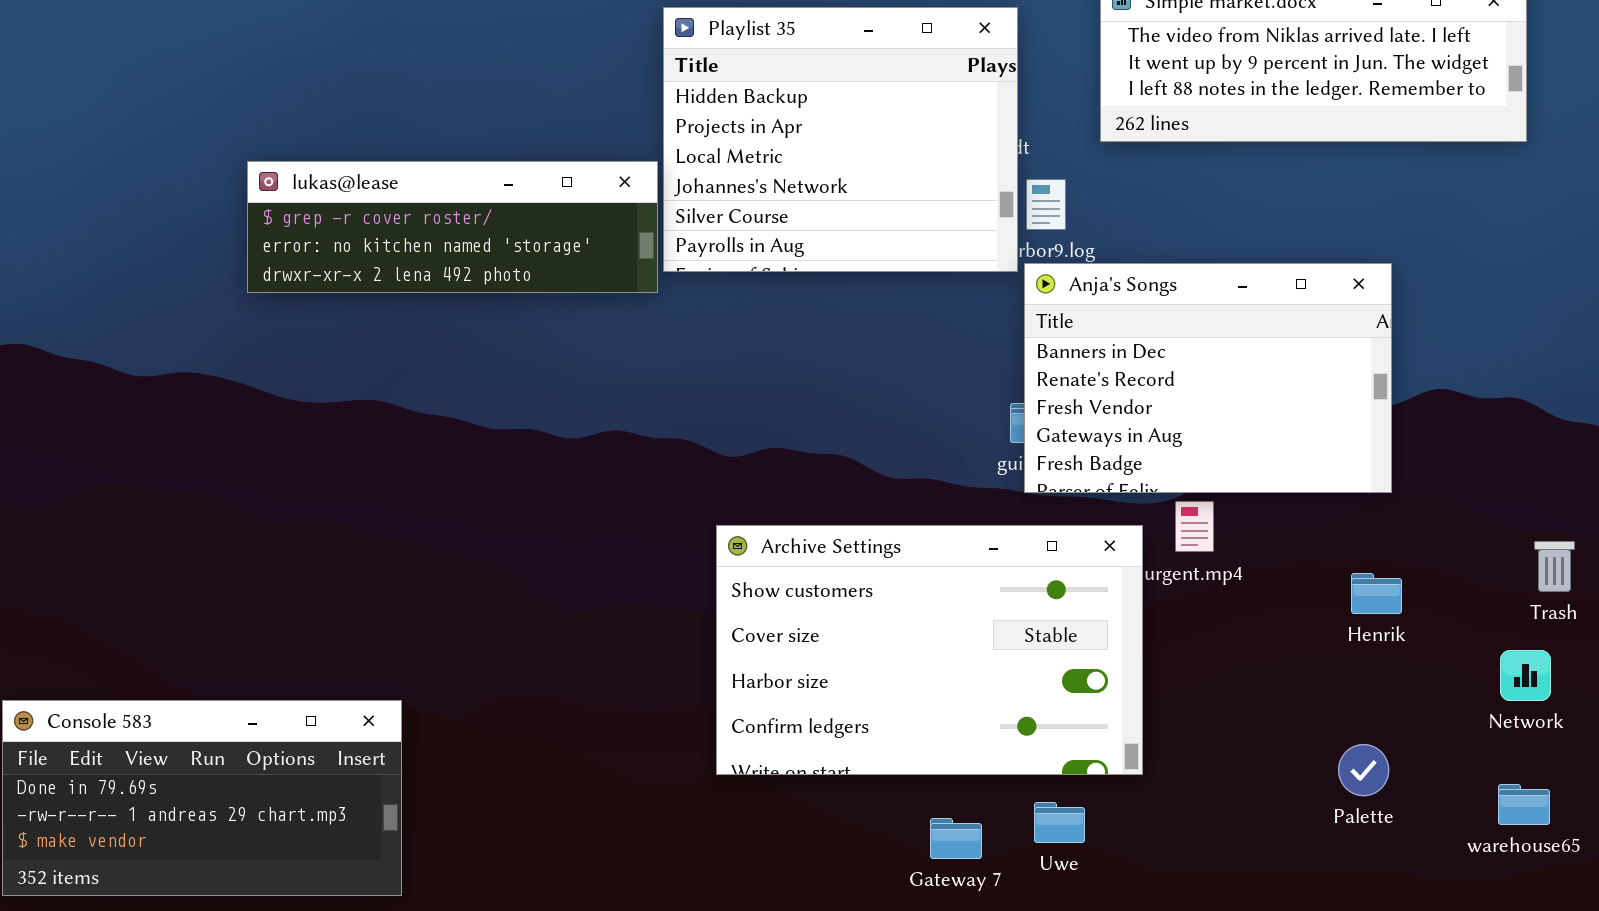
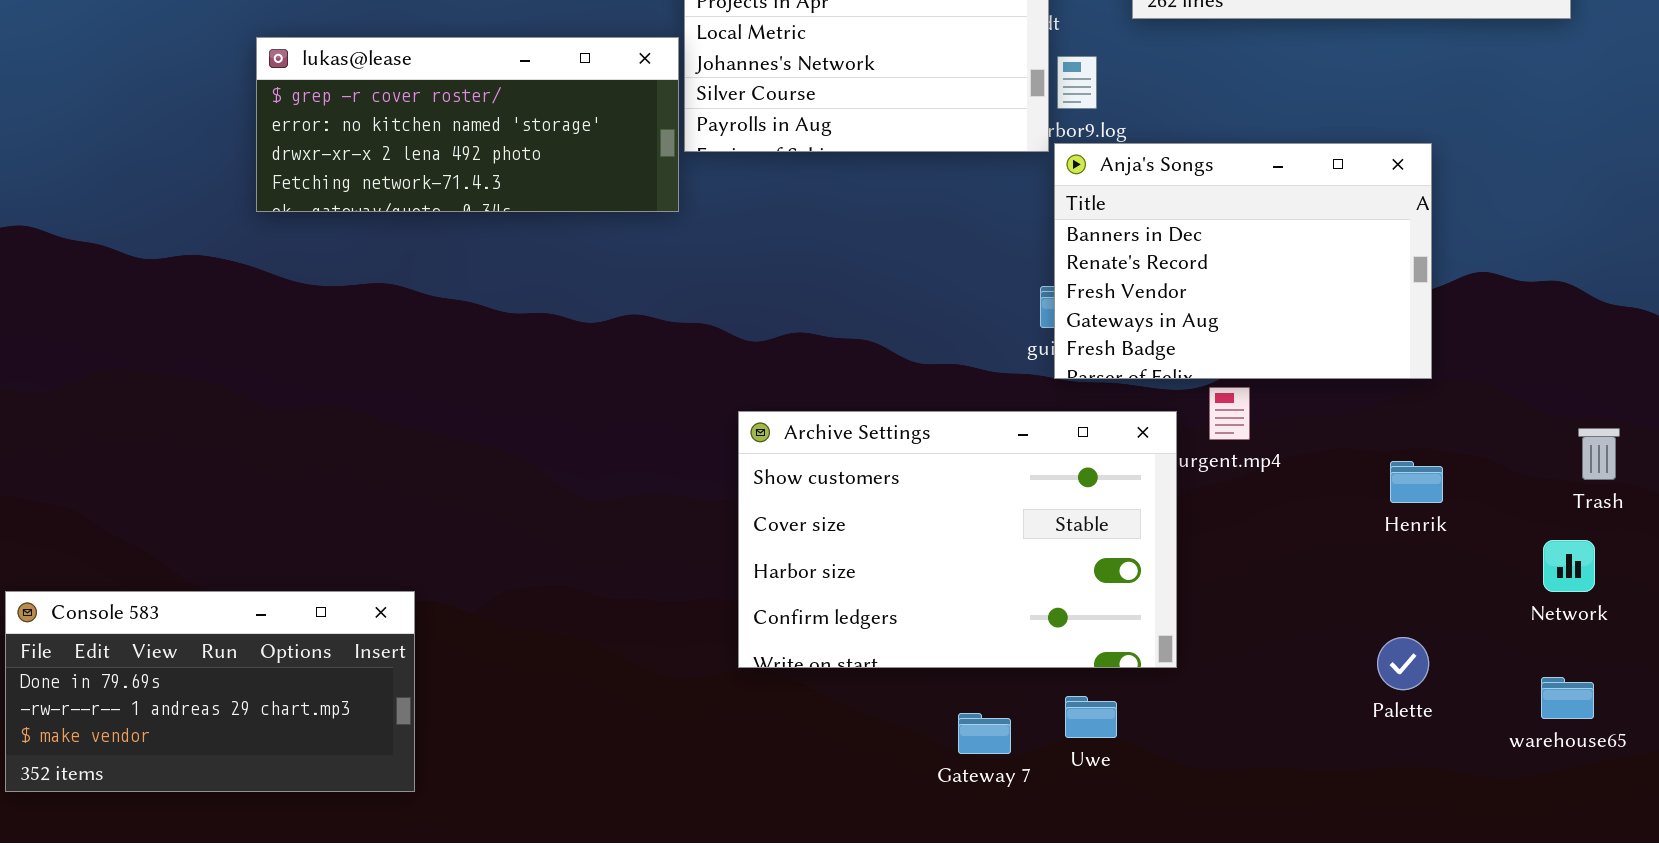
lukas@lease: [247,161,658,293] -> [256,37,679,212], resized

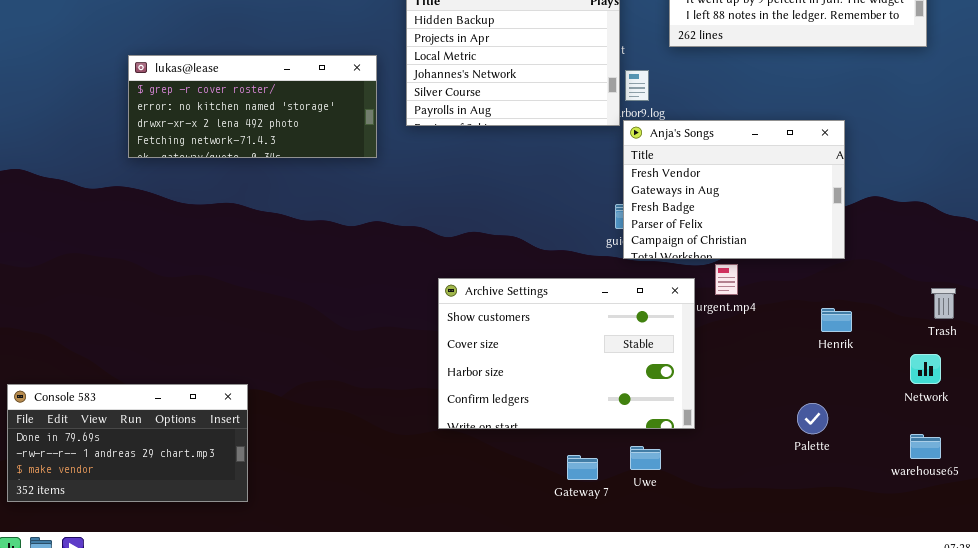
lukas@lease: [256,37,679,212] -> [128,55,377,158], moved
Anja's Songs: [1054,143,1432,379] -> [623,120,845,259], scrolled down 2 rows
Palette: [1377,637,1429,690] -> [797,403,828,434], moved

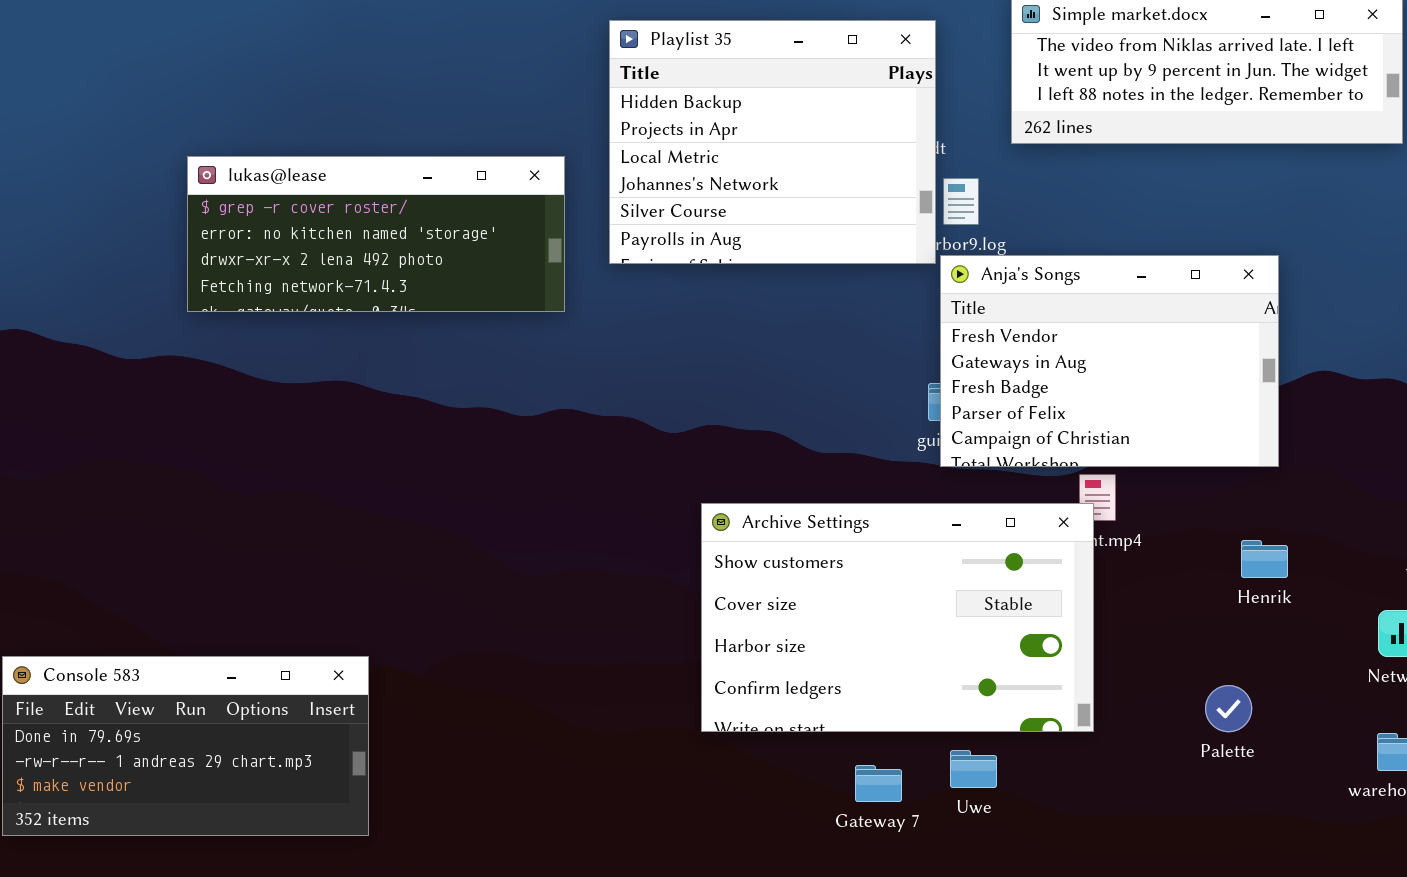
Archive Settings: [438,278,695,429] -> [701,503,1094,732], moved

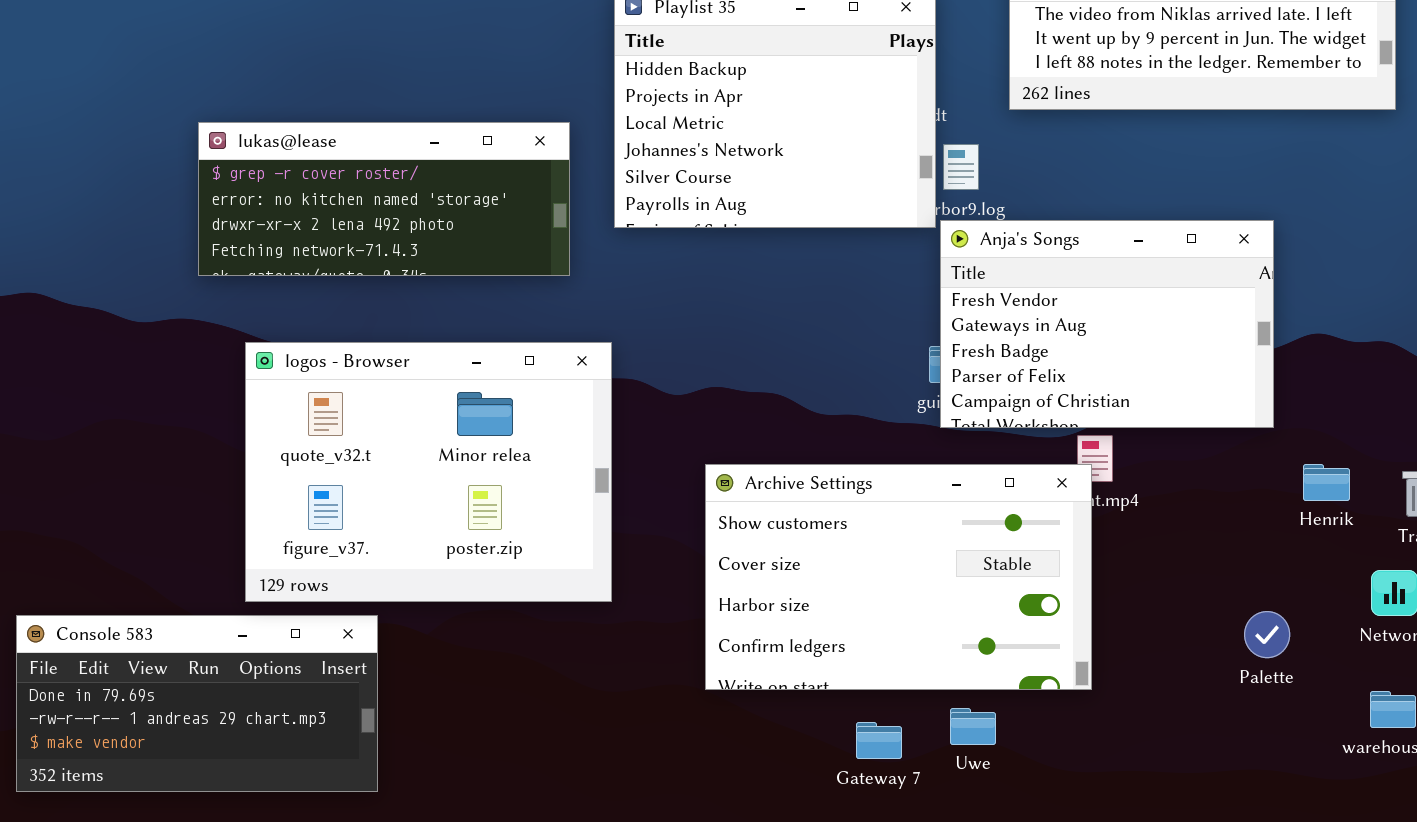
logos - Browser: none -> [245,342,612,602], opened
Henrik: [1241,540,1288,578] -> [1303,464,1350,501], moved
Palette: [1205,685,1252,732] -> [1244,611,1290,658], moved

